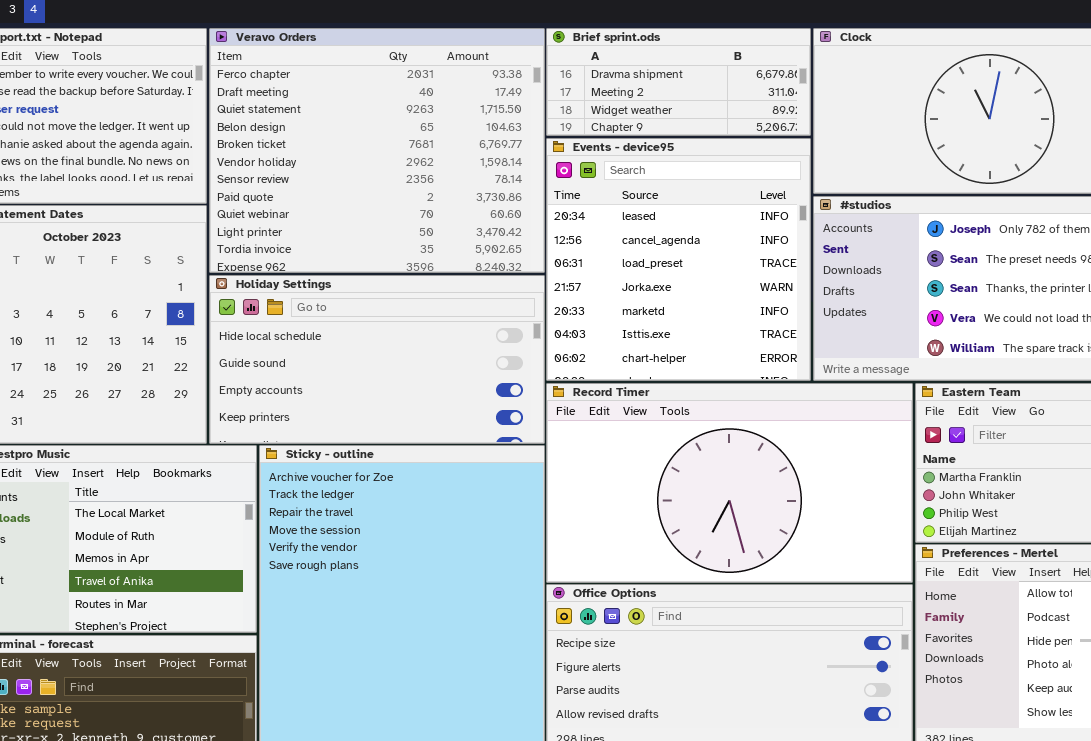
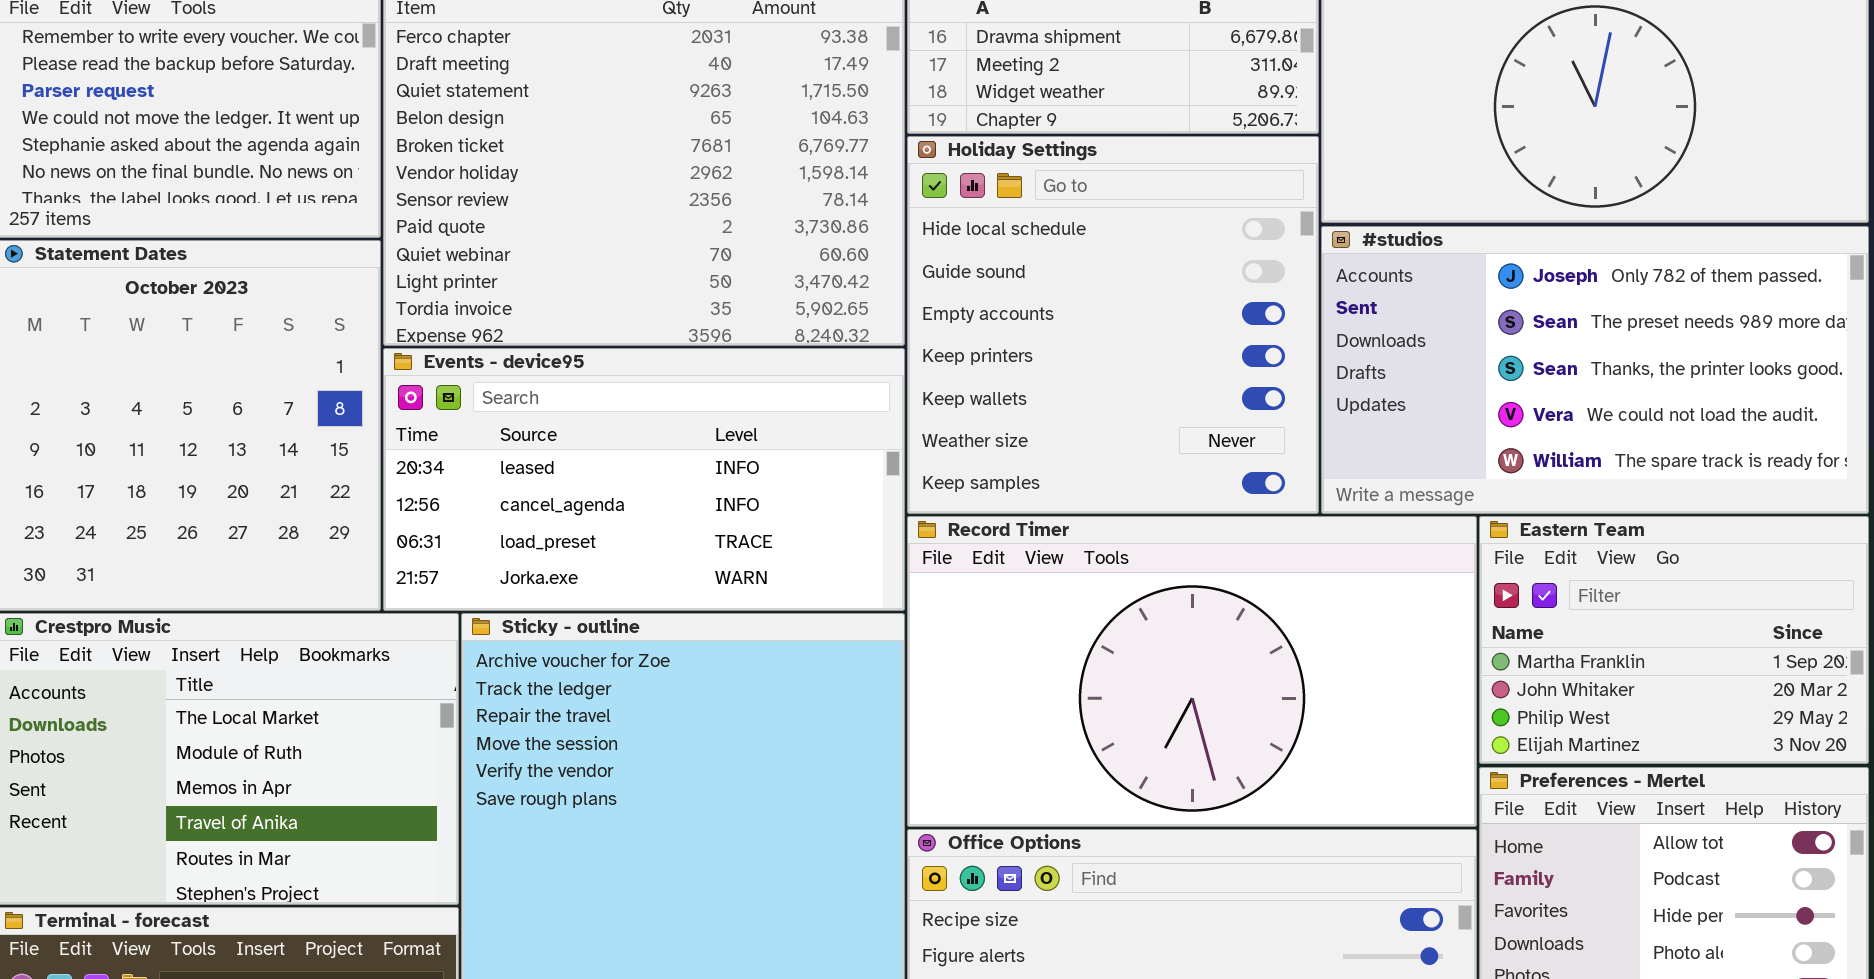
Events - device95: [546,138,811,381] -> [383,348,905,611], moved, resized
Holiday Settings: [209,275,545,444] -> [907,136,1319,514], moved, resized

